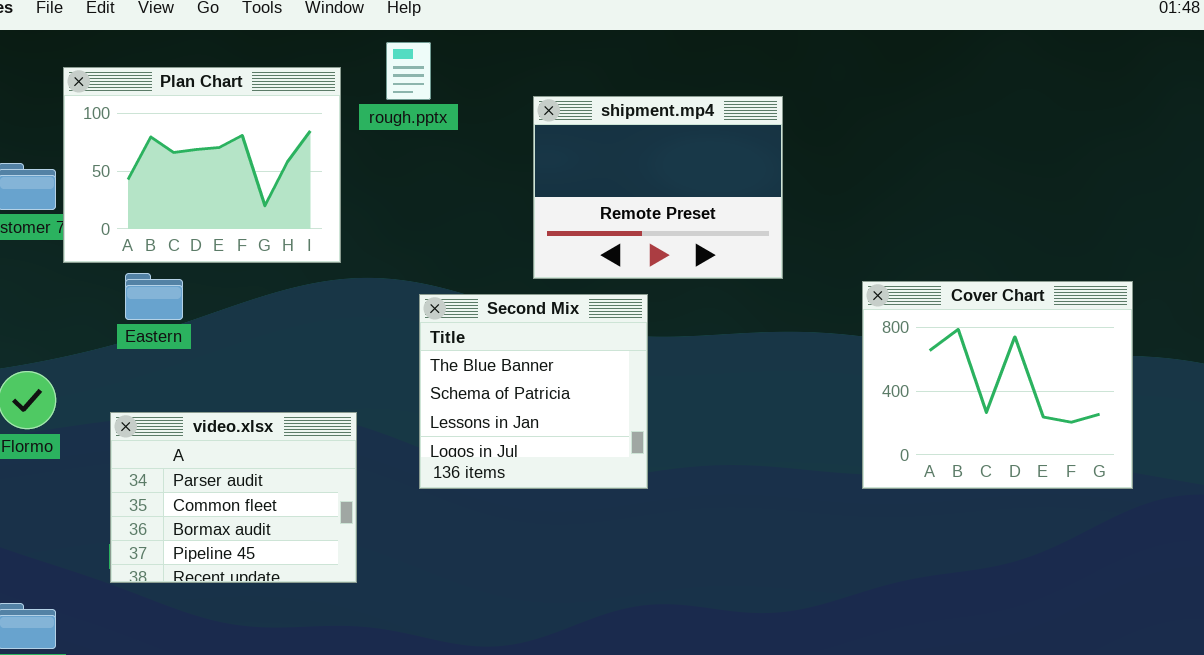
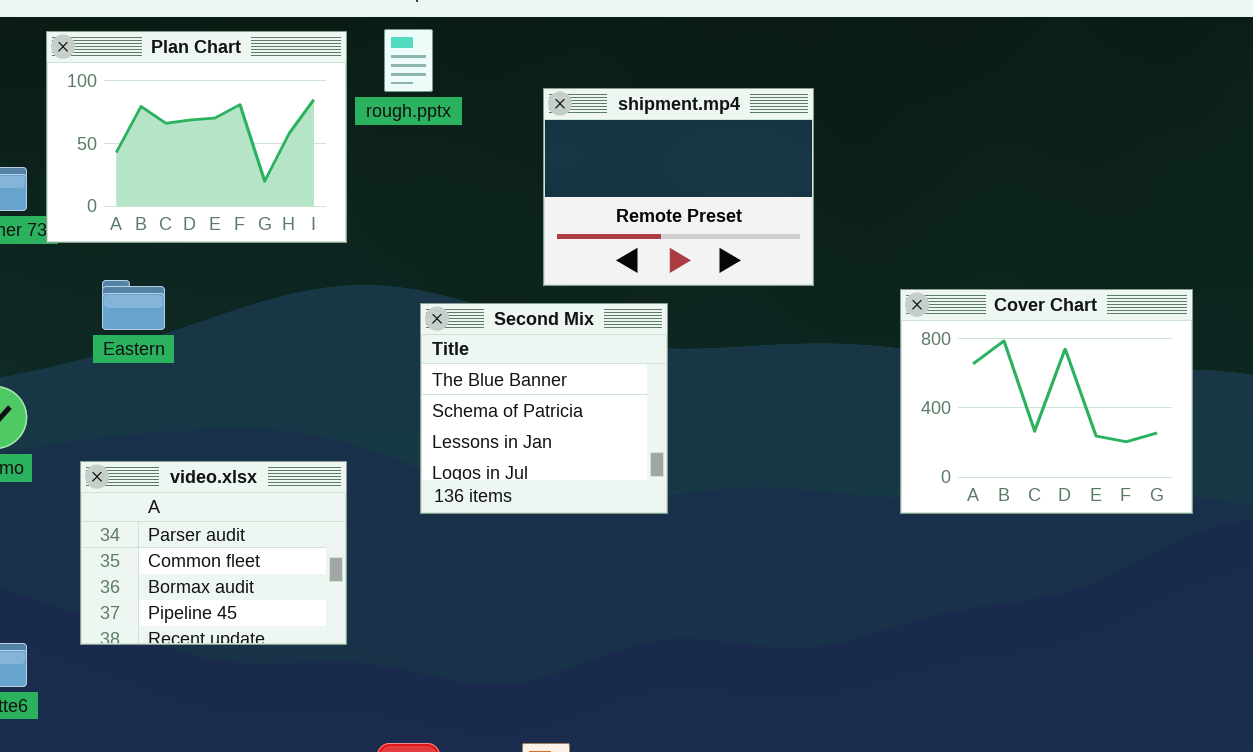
Plan Chart: [63,67,341,263] -> [46,31,347,243], moved
video.xlsx: [110,412,357,583] -> [80,461,347,645], moved

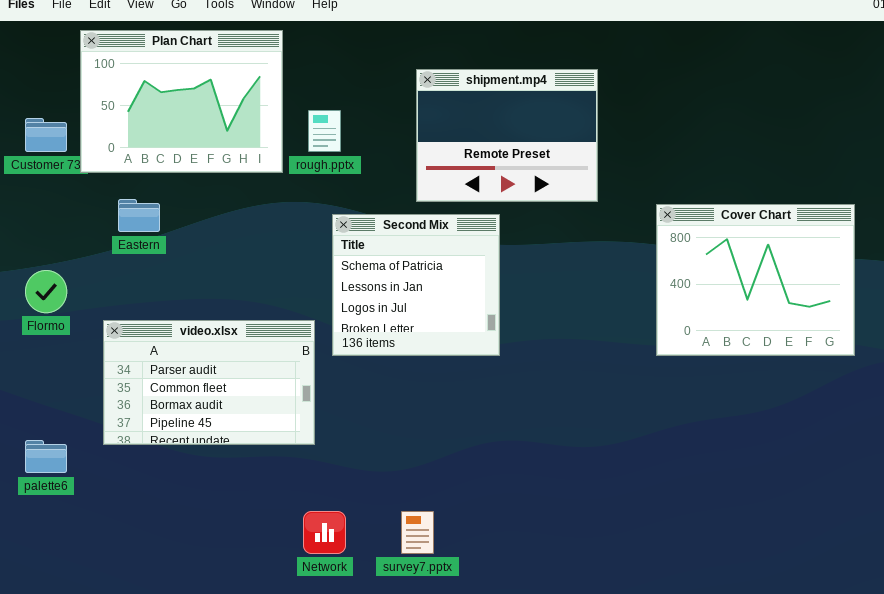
rough.pptx: [384,29,433,92] -> [308,110,341,152], moved
Second Mix: [420,303,668,514] -> [332,214,500,356], scrolled down 1 row
video.xlsx: [80,461,347,645] -> [103,320,315,445], resized

